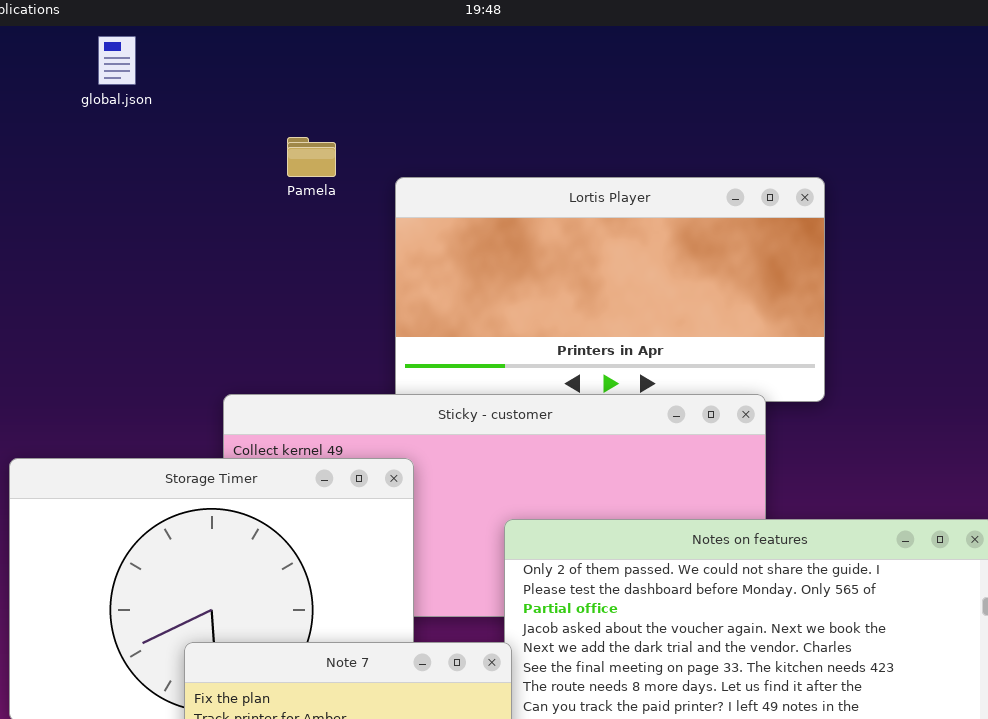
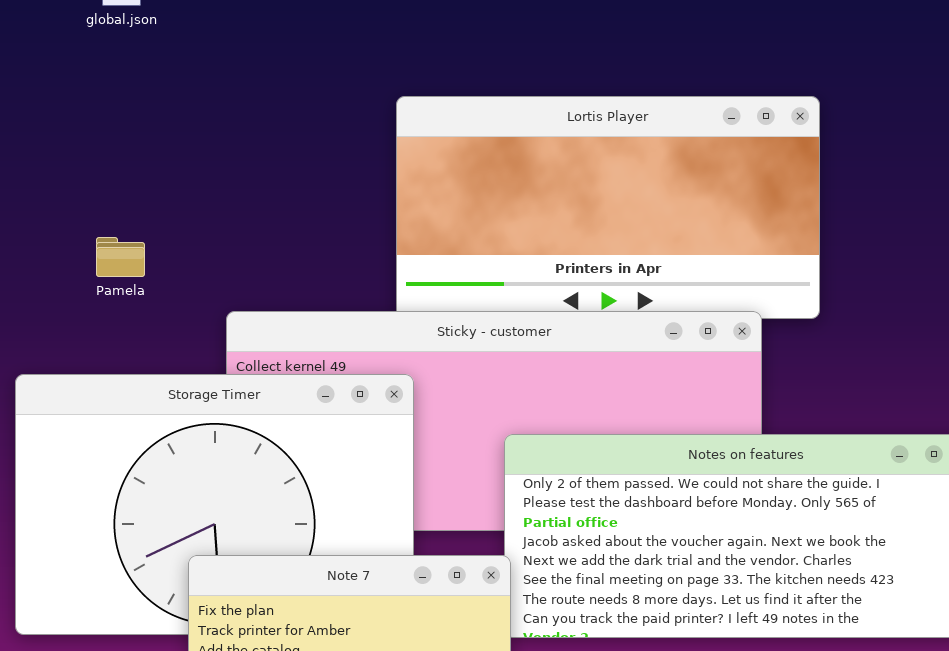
Pamela: [287,137,336,177] -> [96,237,145,277], moved

